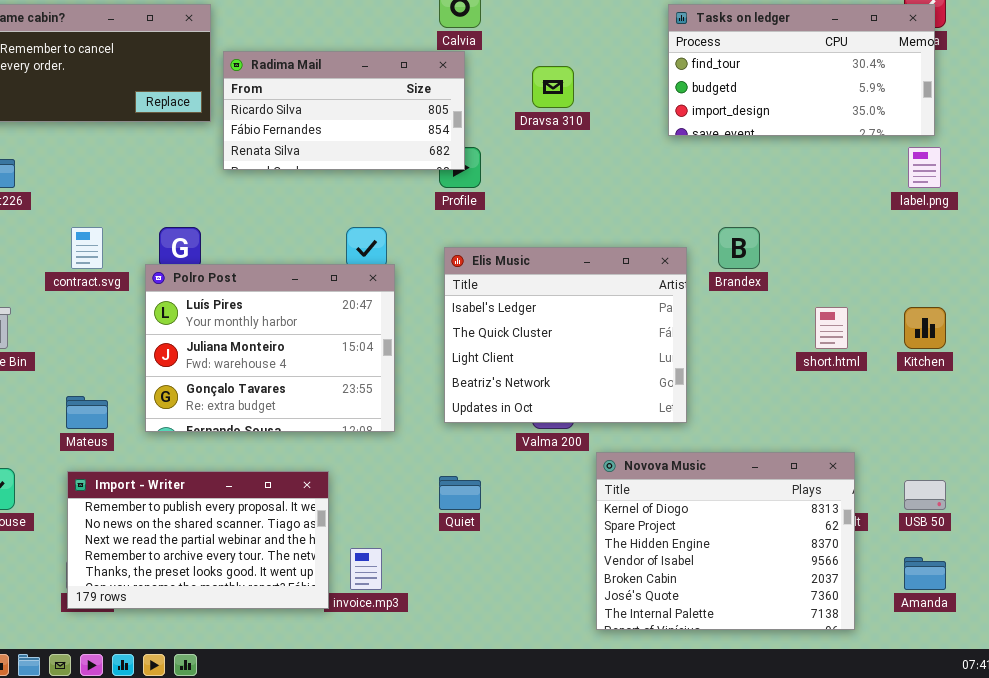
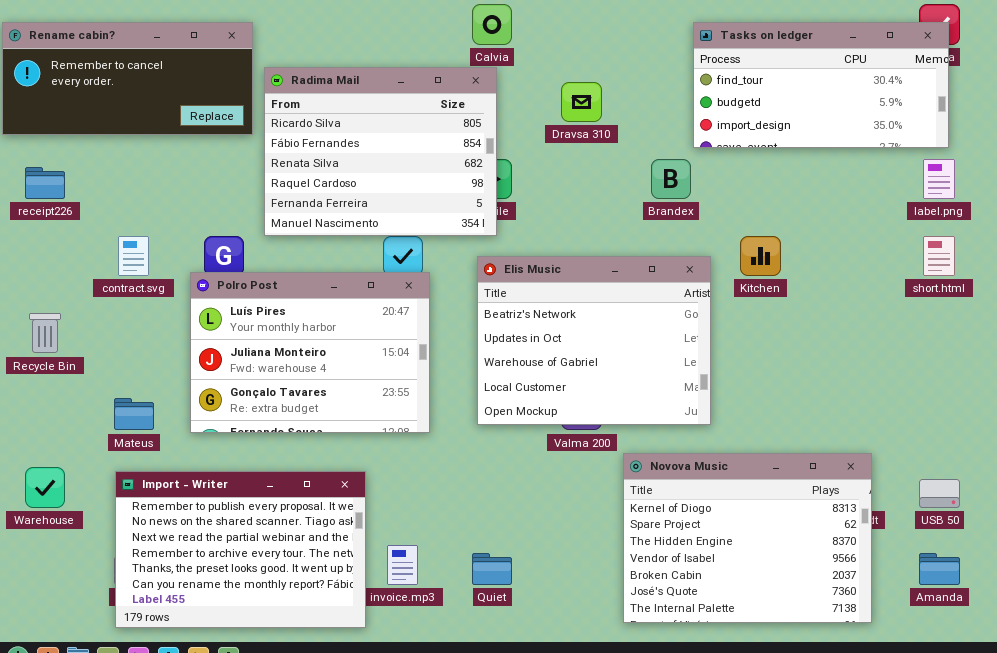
Radima Mail: [223,51,465,170] -> [264,67,497,236], resized
Brandex: [718,227,760,269] -> [651,159,691,199], moved
Elis Music: [444,247,687,423] -> [477,256,711,425], scrolled down 3 rows
short.html: [815,307,848,349] -> [923,236,955,276], moved
Kitchen: [904,307,946,349] -> [740,236,781,276], moved
Import - Writer: [67,471,329,609] -> [115,471,366,628], resized
Quiet: [439,476,481,510] -> [472,553,512,585], moved

